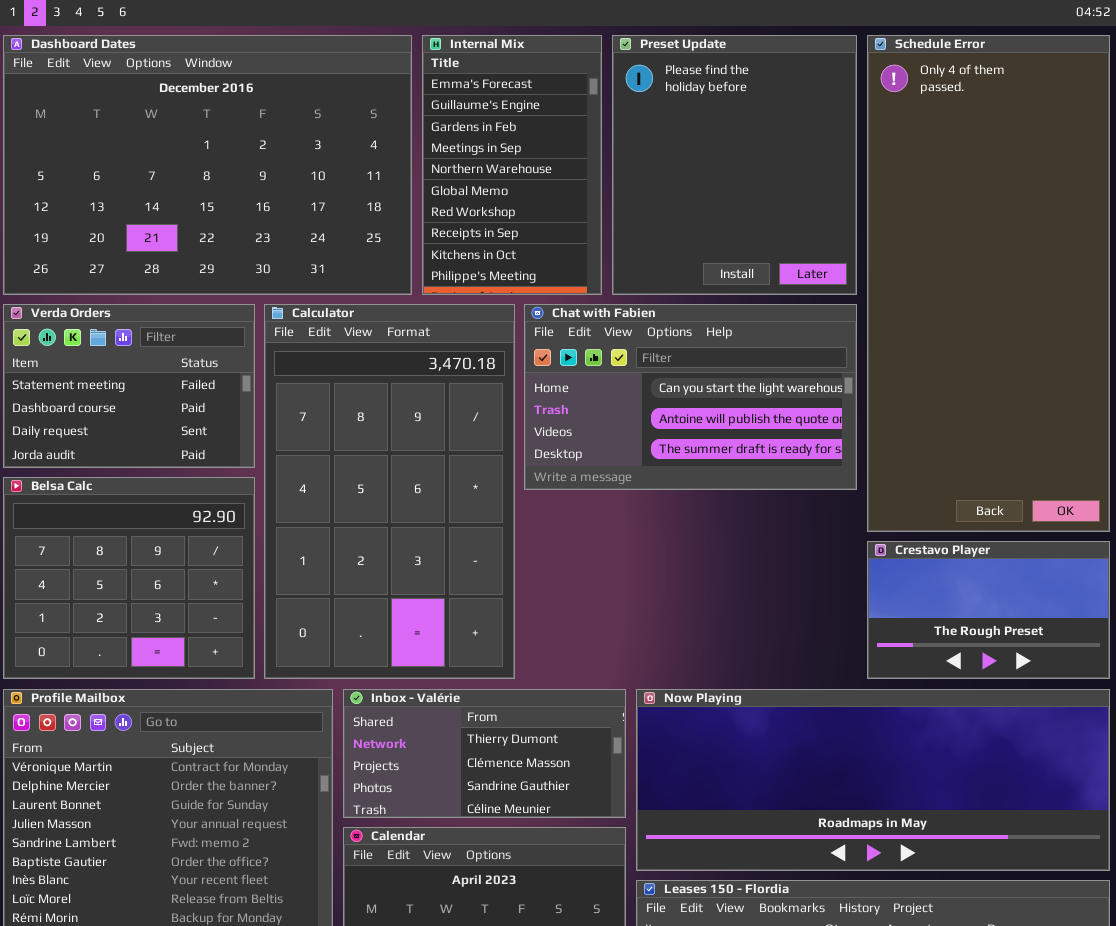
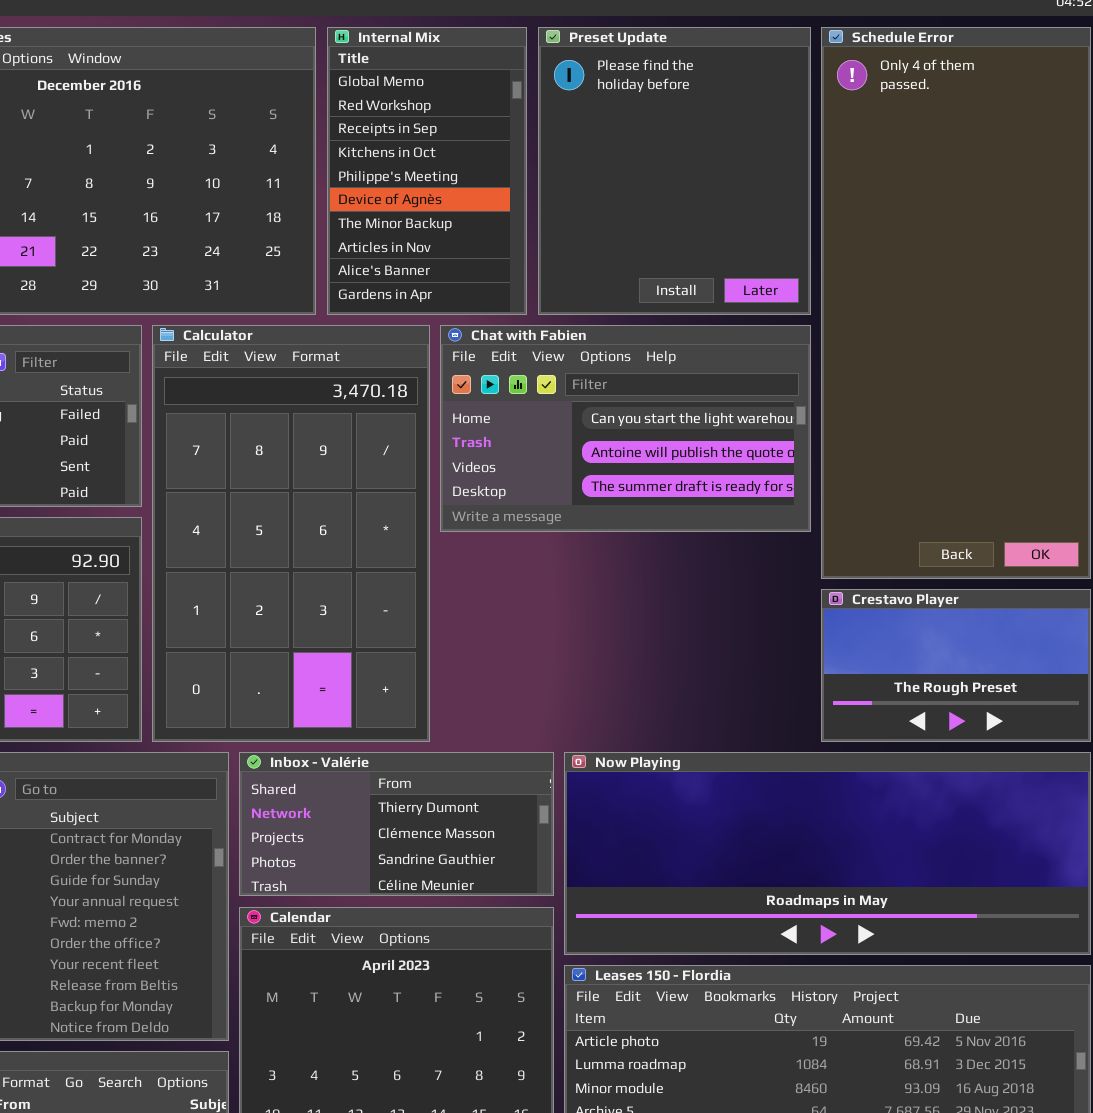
Internal Mix: [422,35,602,295] -> [327,27,527,315], scrolled down 5 rows

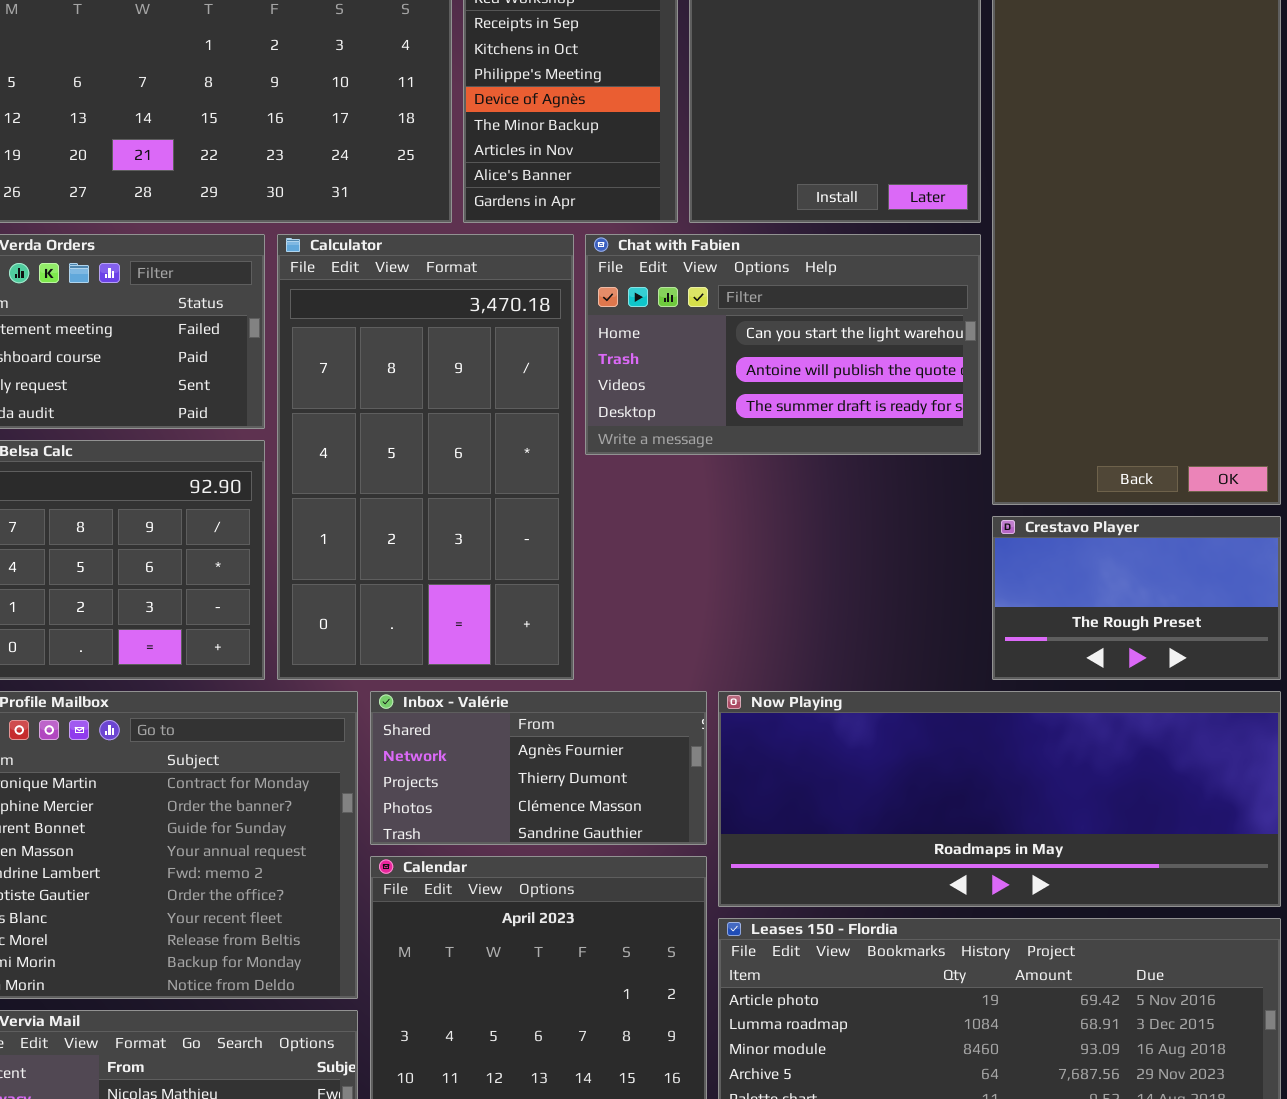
Inbox - Valérie: [239,752,554,896] -> [370,691,707,845], scrolled up 1 row

